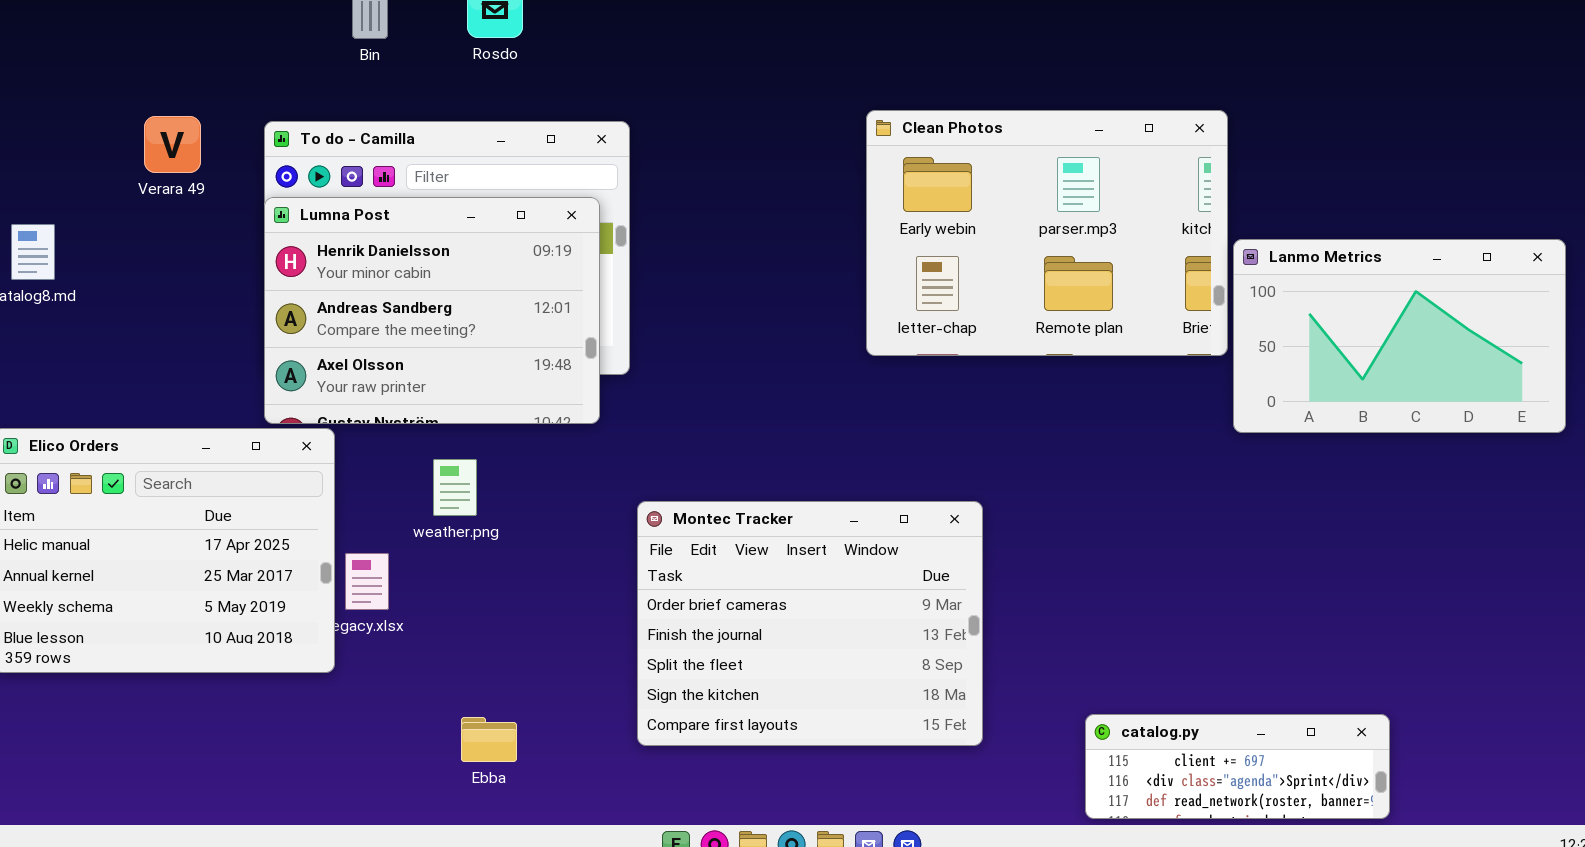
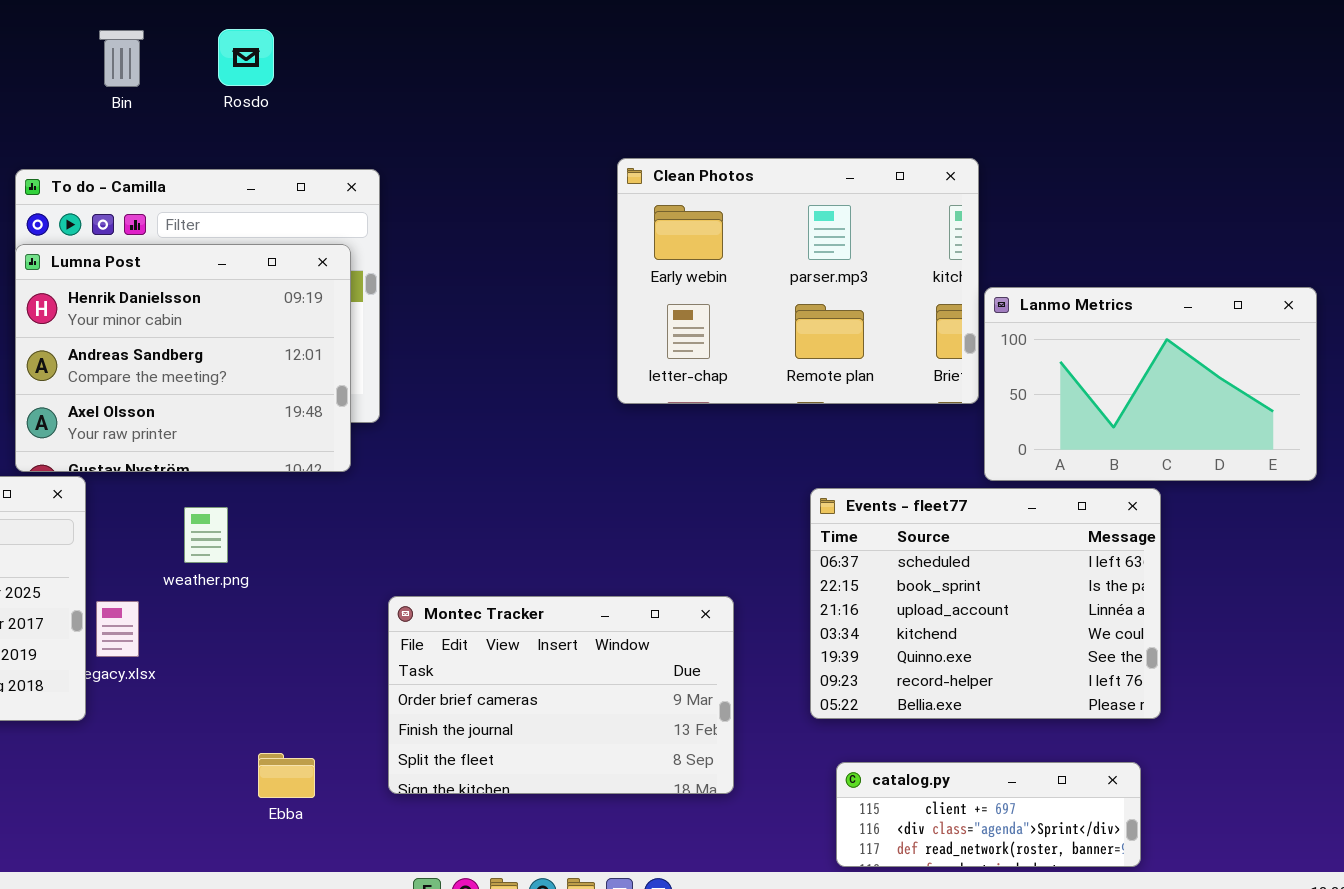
Events - fleet77: none -> [810,488,1161,719], opened
Montec Tracker: [637,501,983,746] -> [388,596,734,794], resized
Ebba: [461,717,517,762] -> [258,753,315,798], moved

